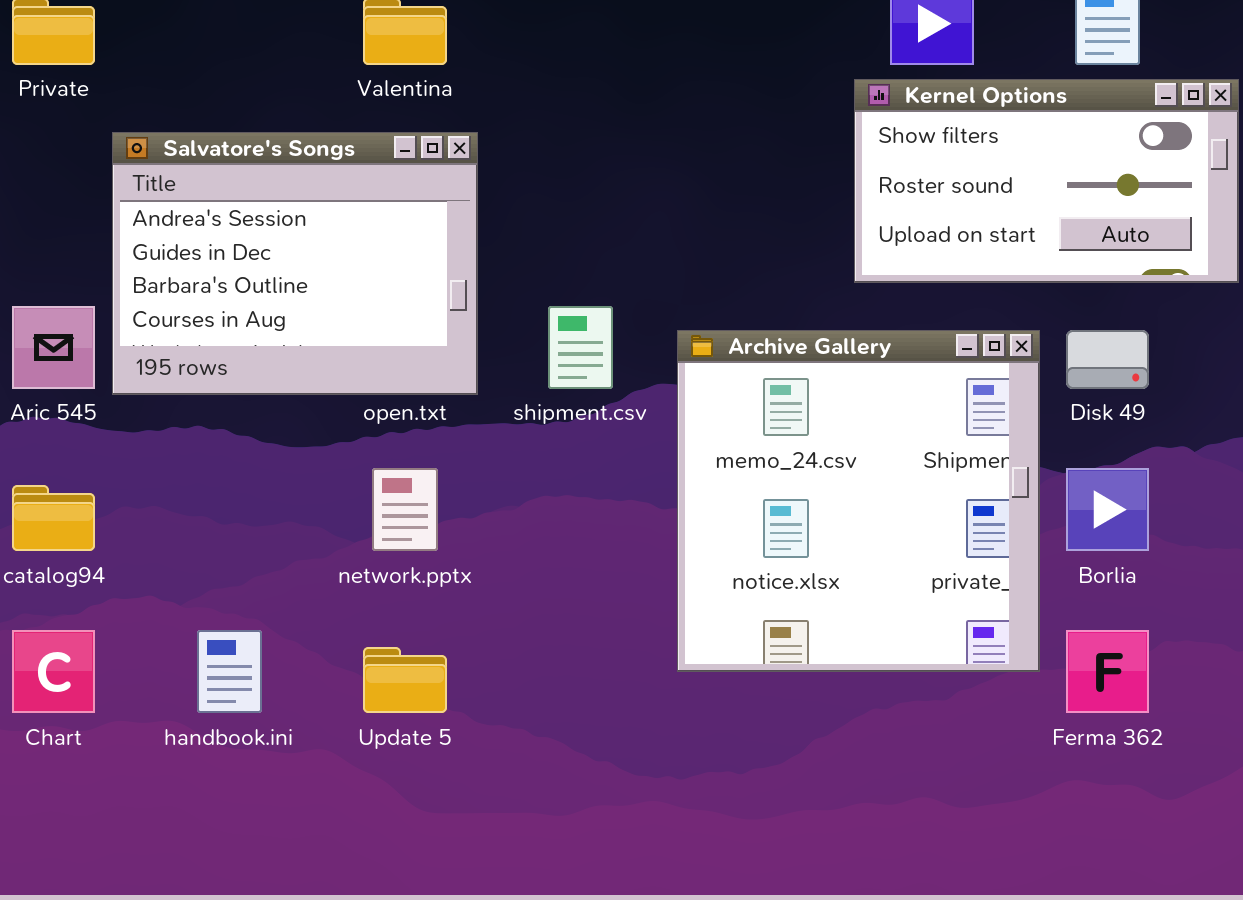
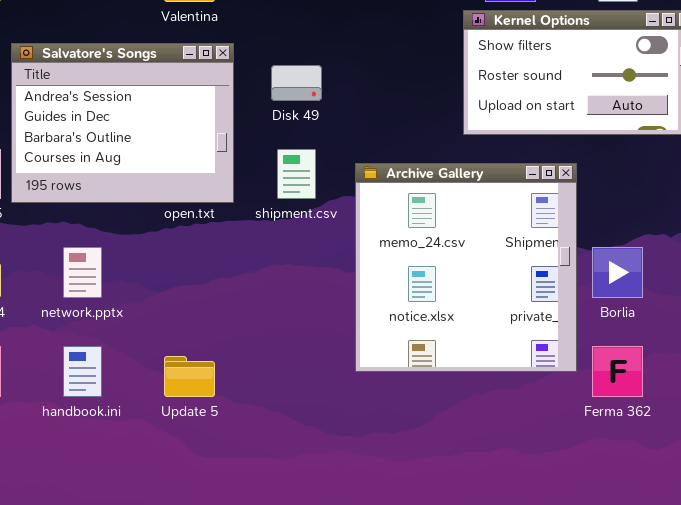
Disk 49: [1066,330,1149,389] -> [271,65,322,101], moved
network.pptx: [372,468,438,551] -> [63,247,102,298], moved

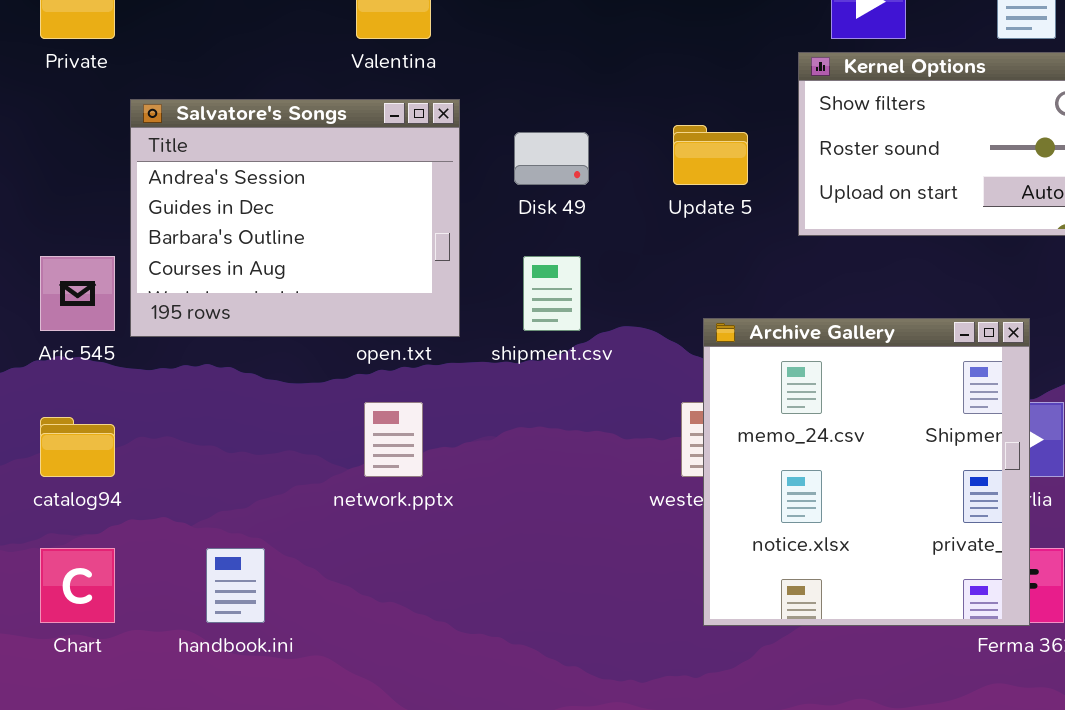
Archive Gallery: [355,163,577,372] -> [703,318,1030,626], moved
network.pptx: [63,247,102,298] -> [364,402,423,477], moved
Update 5: [164,356,215,397] -> [673,125,748,185], moved

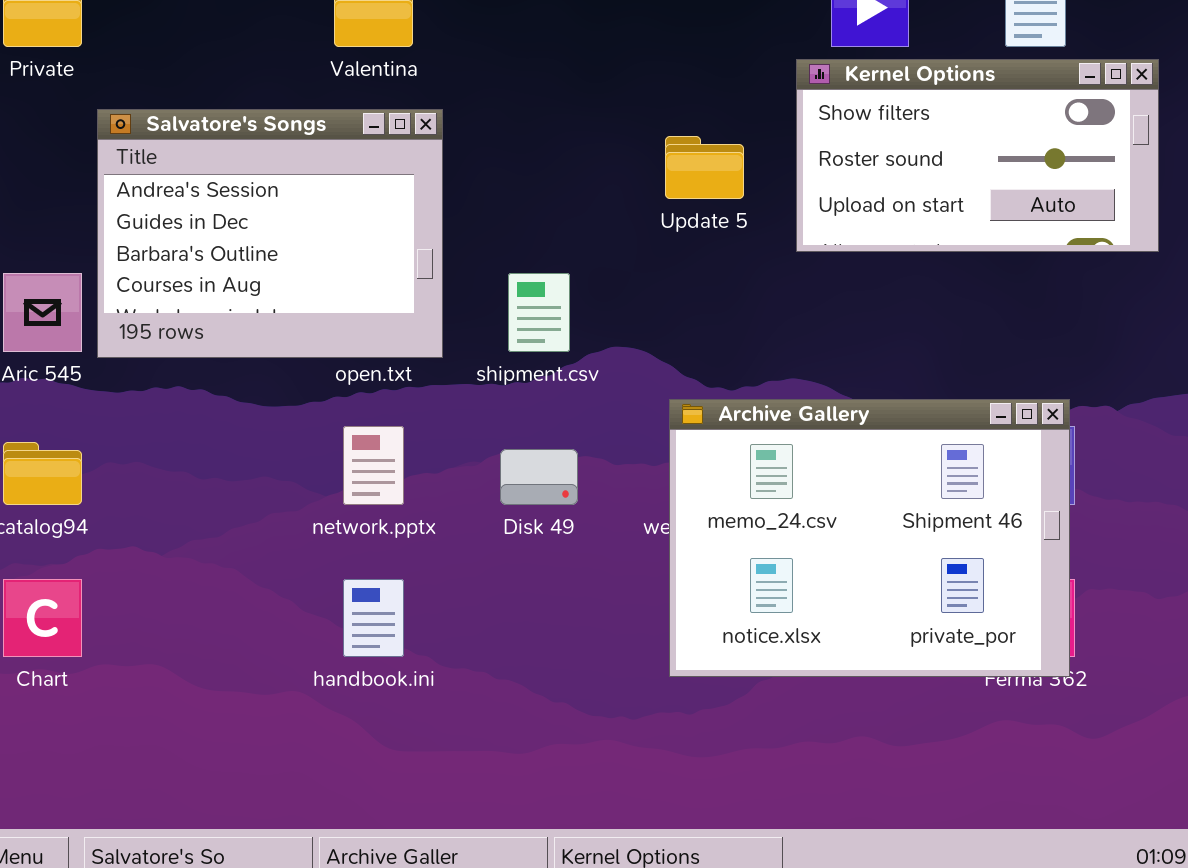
Disk 49: [514,132,589,185] -> [500,449,578,505], moved
Archive Gallery: [703,318,1030,626] -> [669,399,1070,677], moved, resized
handbook.ini: [206,548,265,623] -> [343,579,404,657], moved

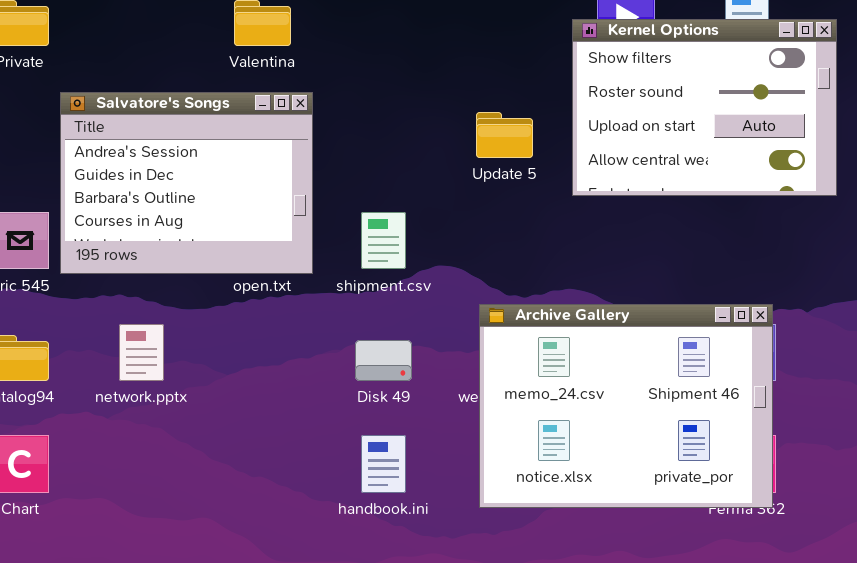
Kernel Options: [796,59,1159,252] -> [572,19,837,196], resized
network.pptx: [343,426,404,505] -> [119,324,164,381], moved
handbook.ini: [343,579,404,657] -> [361,435,406,493], moved

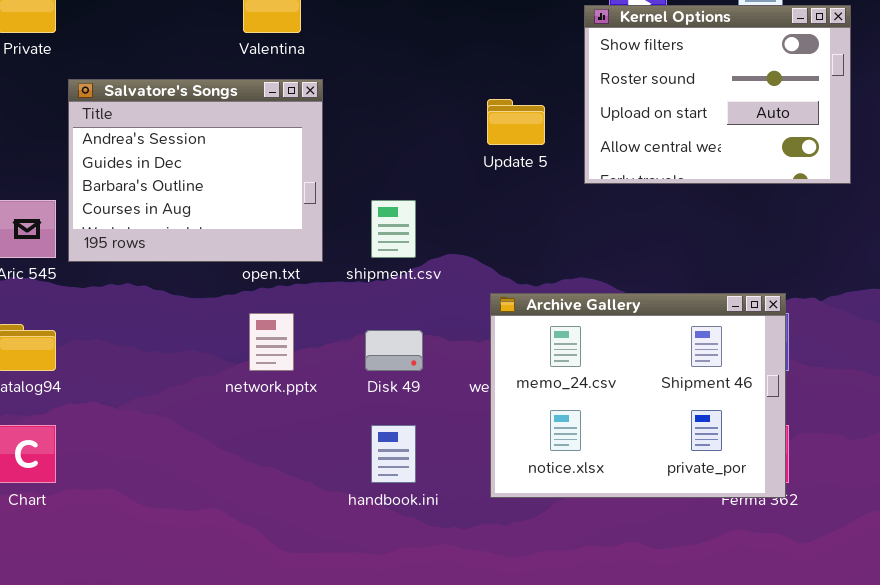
network.pptx: [119,324,164,381] -> [249,313,294,371], moved

